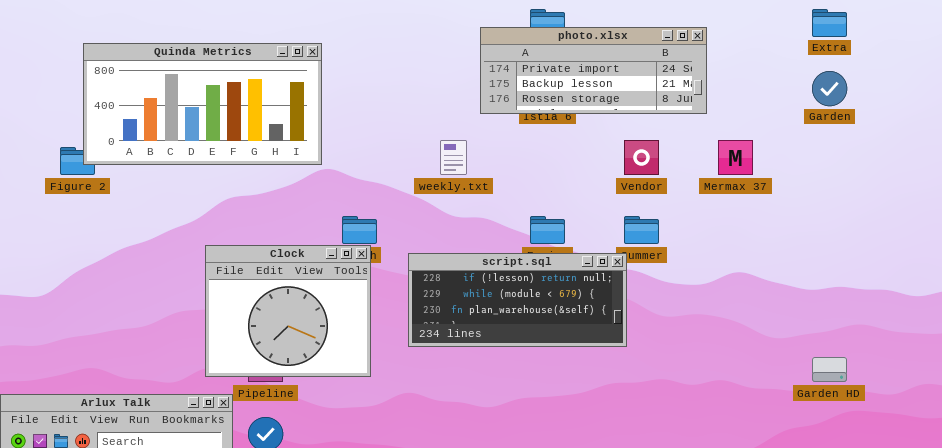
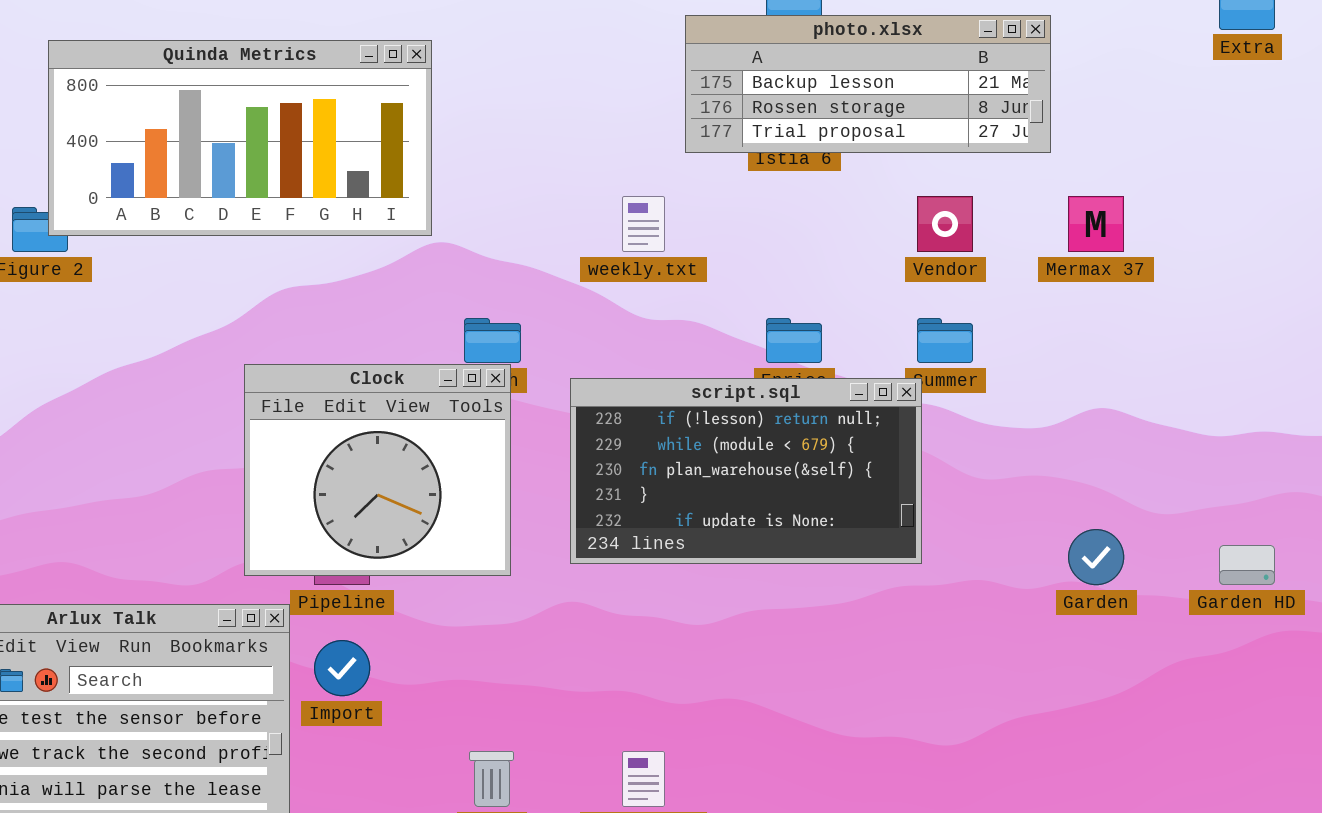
photo.xlsx: [480,27,707,114] -> [685,15,1051,153], scrolled down 1 row
Garden: [812,71,847,106] -> [1068,529,1124,585], moved
script.sql: [408,253,627,347] -> [570,378,922,564], resized

